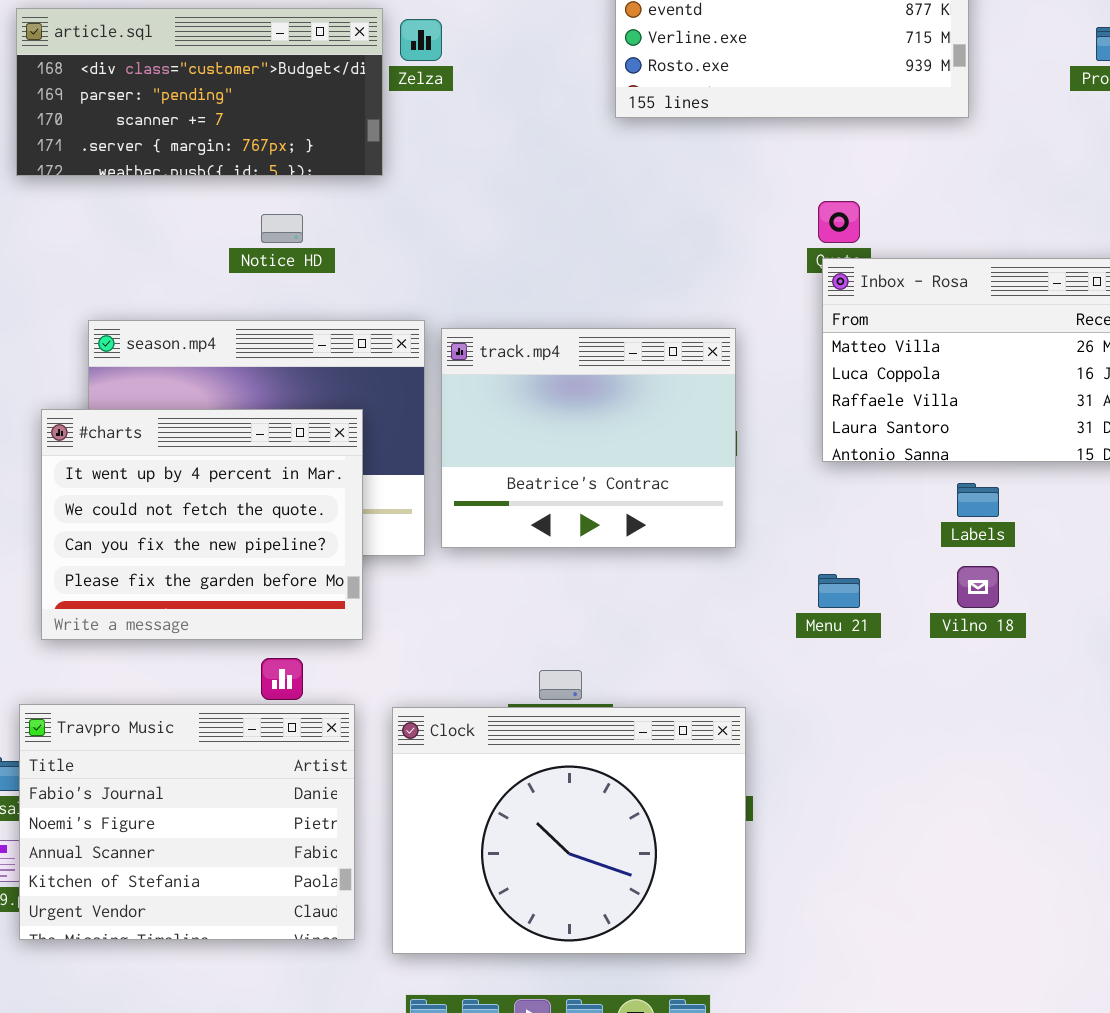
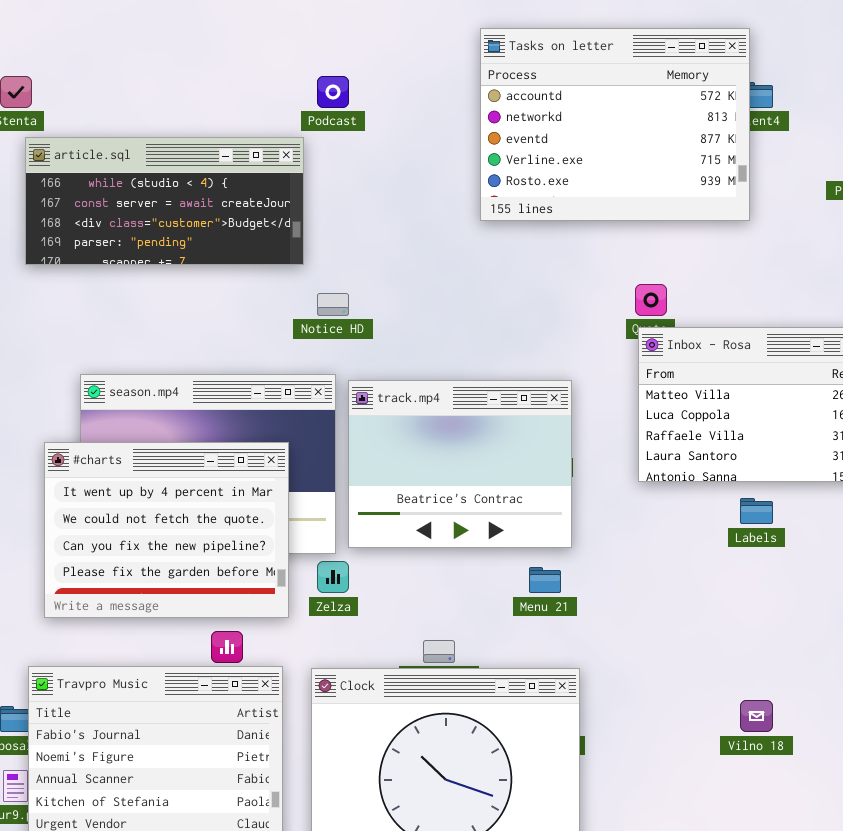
article.sql: [16,8,383,176] -> [25,137,304,265], scrolled up 2 rows
Zelza: [400,19,442,61] -> [317,561,349,593], moved
Notice HD: [261,214,303,243] -> [317,293,349,316], moved
Vilno 18: [957,566,999,608] -> [740,700,773,732], moved
Menu 21: [818,574,860,608] -> [529,567,561,593], moved

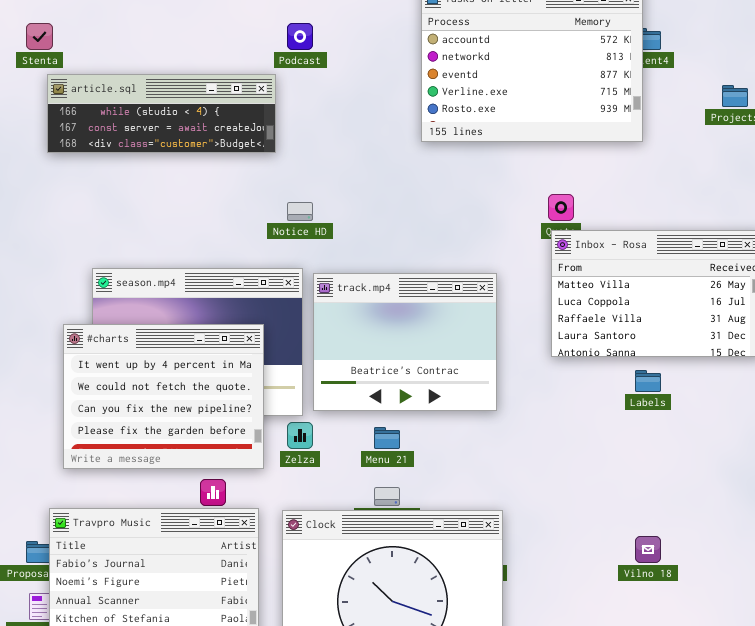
article.sql: [25,137,304,265] -> [47,74,276,153], resized
Menu 21: [529,567,561,593] -> [374,427,400,449], moved

